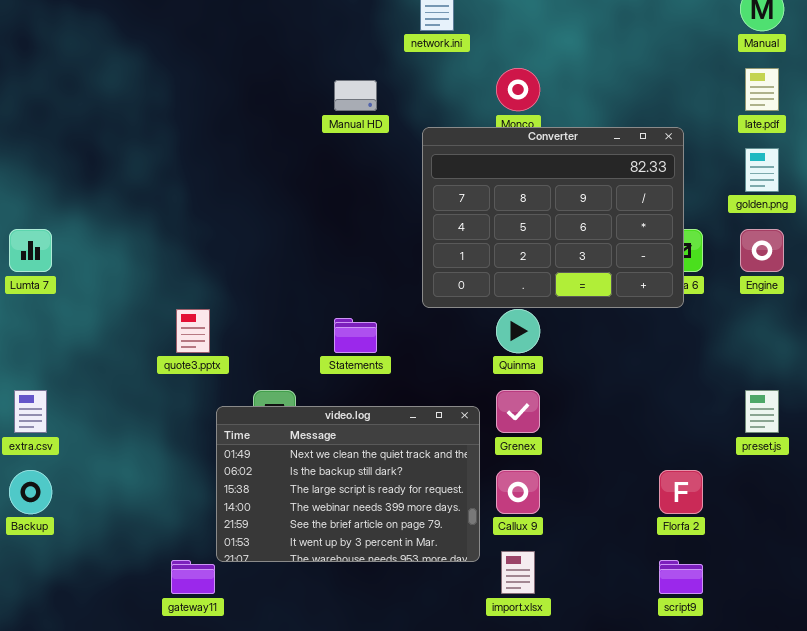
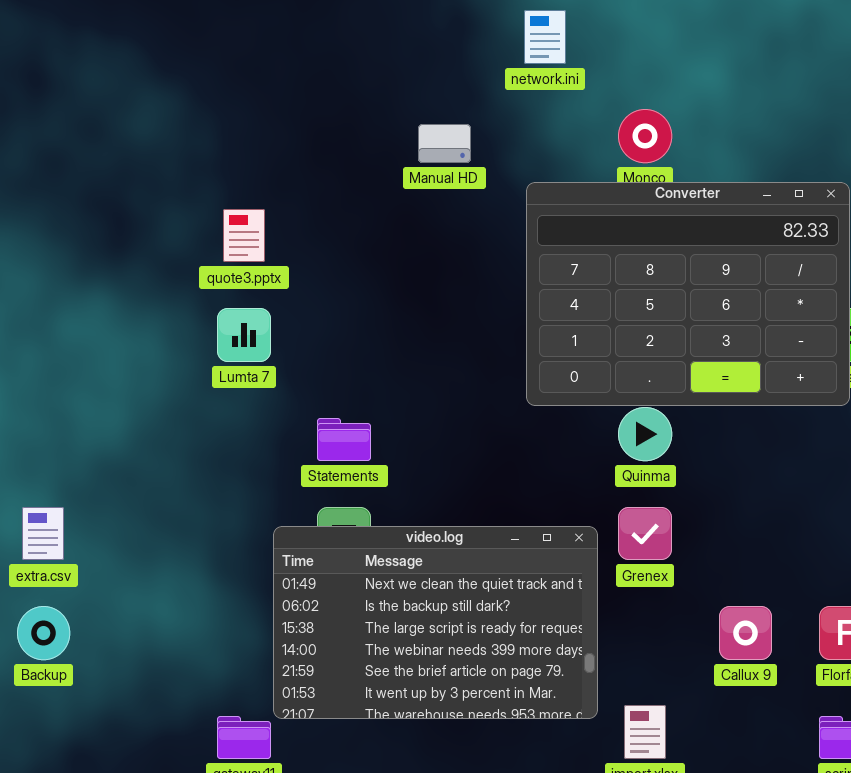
Lumta 7: [9,229,52,272] -> [217,308,271,362], moved
quote3.pptx: [176,309,210,353] -> [223,209,265,262], moved
Statements: [334,318,377,353] -> [317,418,371,461], moved
Callux 9: [496,470,540,514] -> [719,606,772,660], moved

